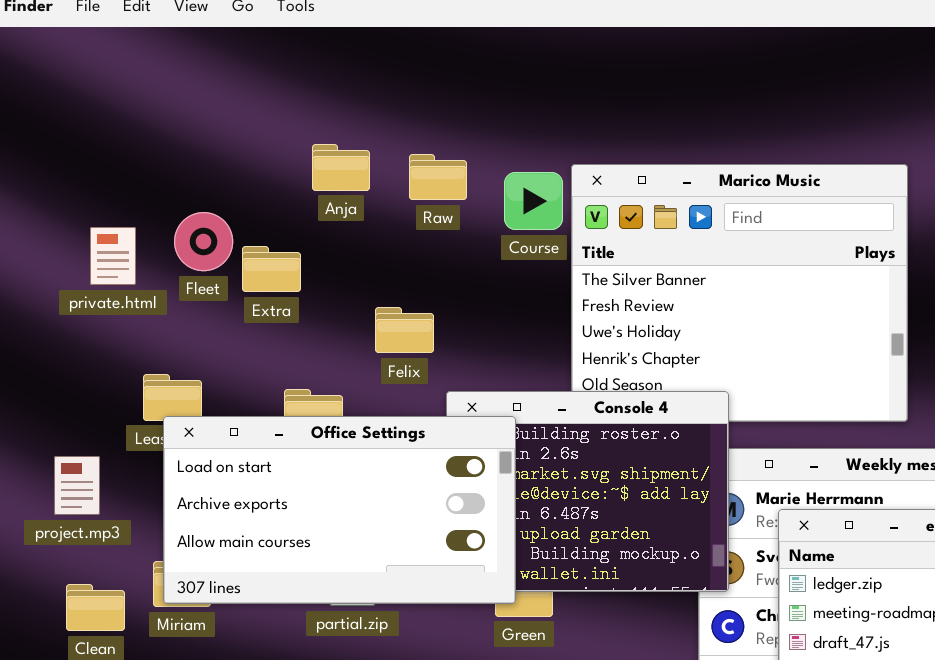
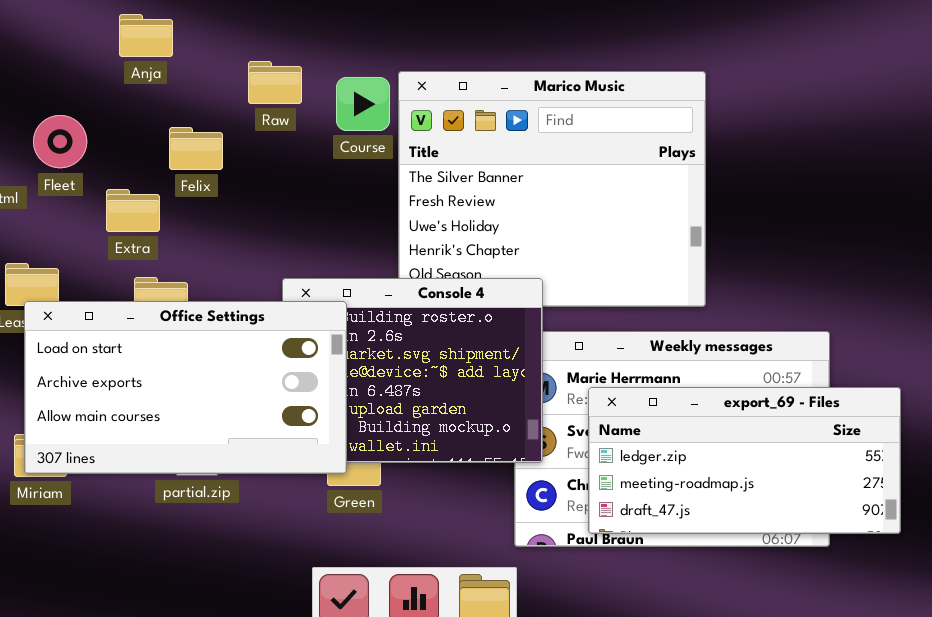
Anja: [312,144,370,191] -> [119,14,173,57], moved
Extra: [242,246,301,292] -> [106,189,160,232], moved
Felix: [375,307,434,353] -> [169,127,223,170], moved

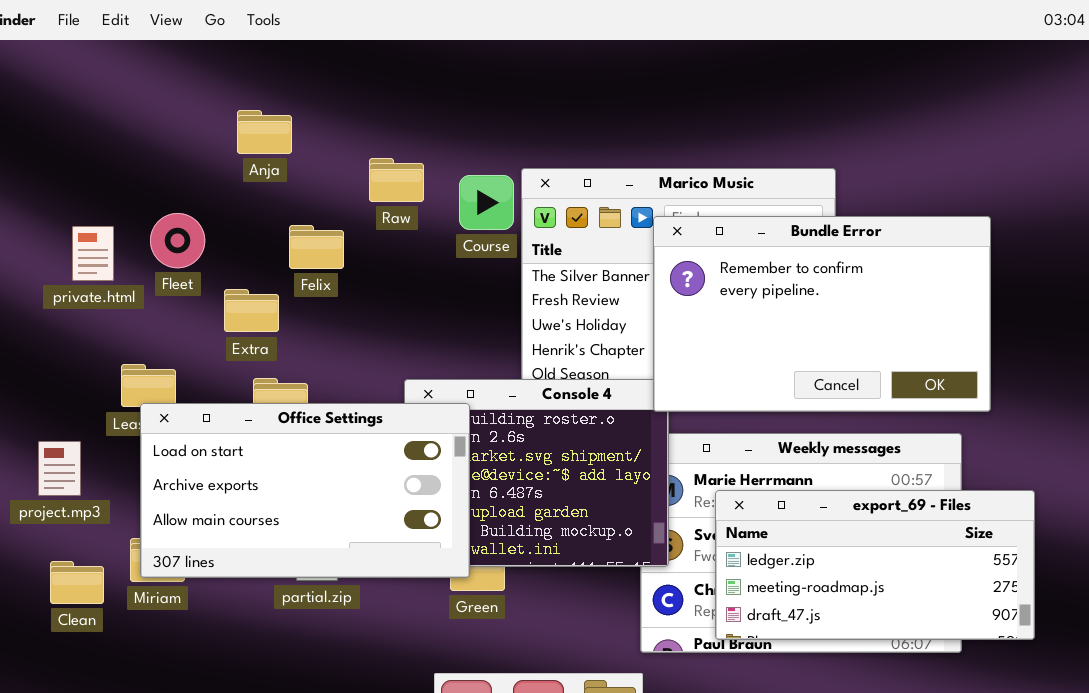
Bundle Error: none -> [653,216,991,412], opened

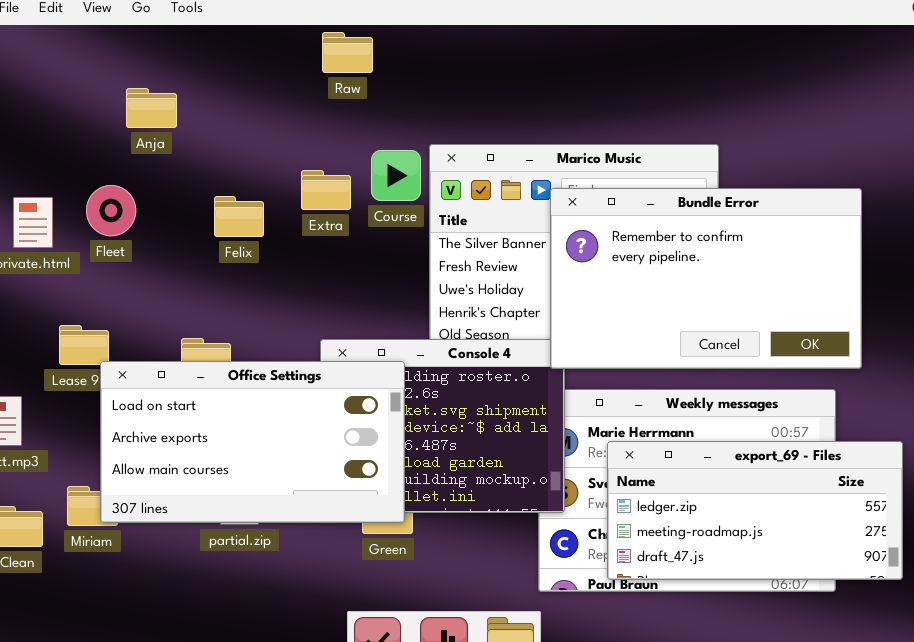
Anja: [237,110,292,154] -> [126,88,177,128], moved
Raw: [369,158,424,202] -> [322,32,373,73], moved
Extra: [224,289,279,332] -> [301,170,351,210], moved
Office Settings: [140,403,470,578] -> [100,361,405,523], moved

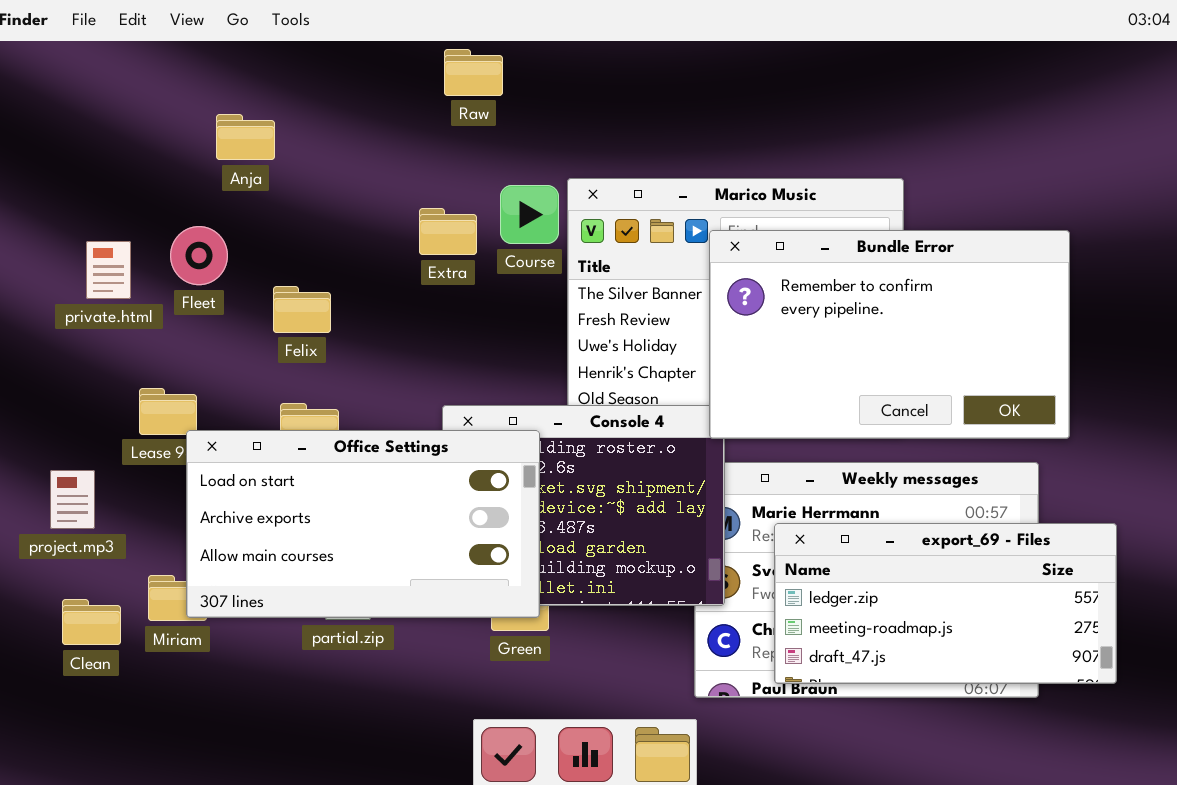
Felix: [214,196,264,237] -> [273,286,331,333], moved

